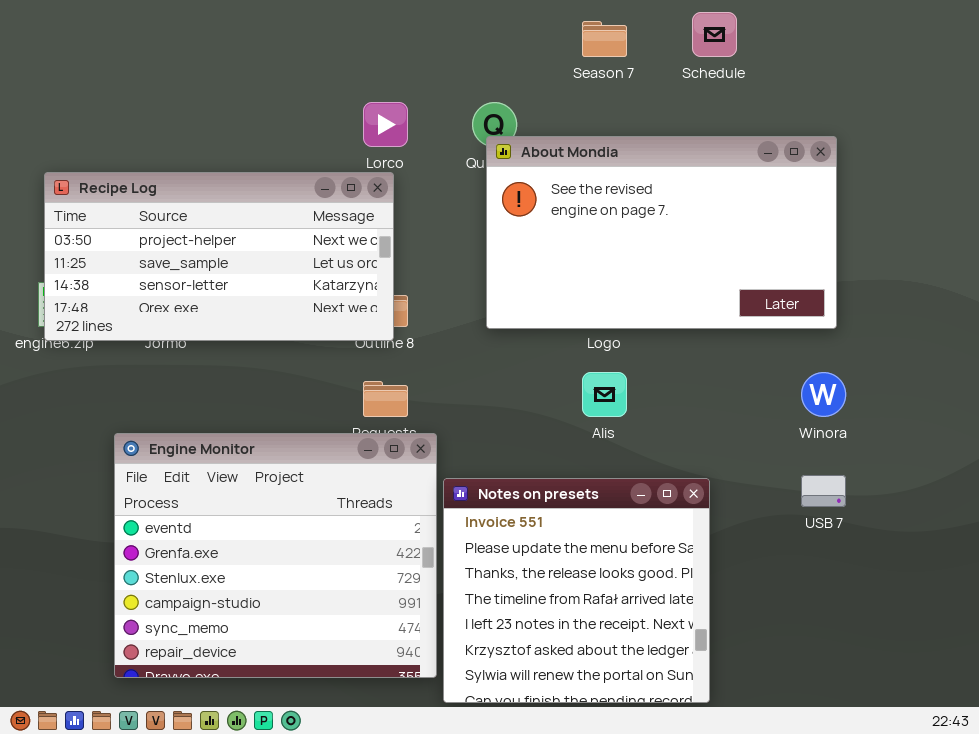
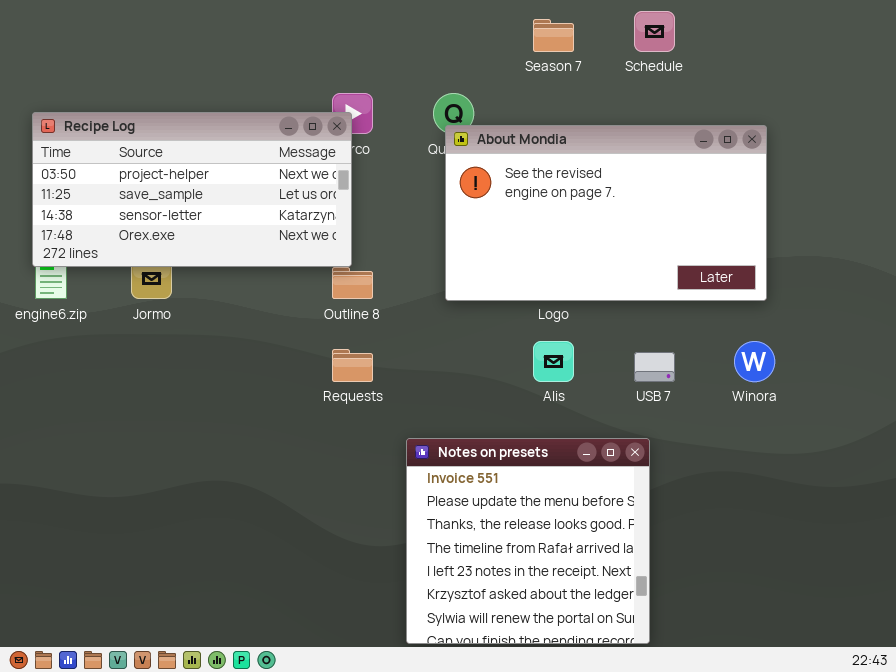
Recipe Log: [44,172,394,341] -> [32,112,352,267], moved
Engine Monitor: [114,433,437,678] -> none, closed
USB 7: [801,475,846,507] -> [634,352,675,382], moved

